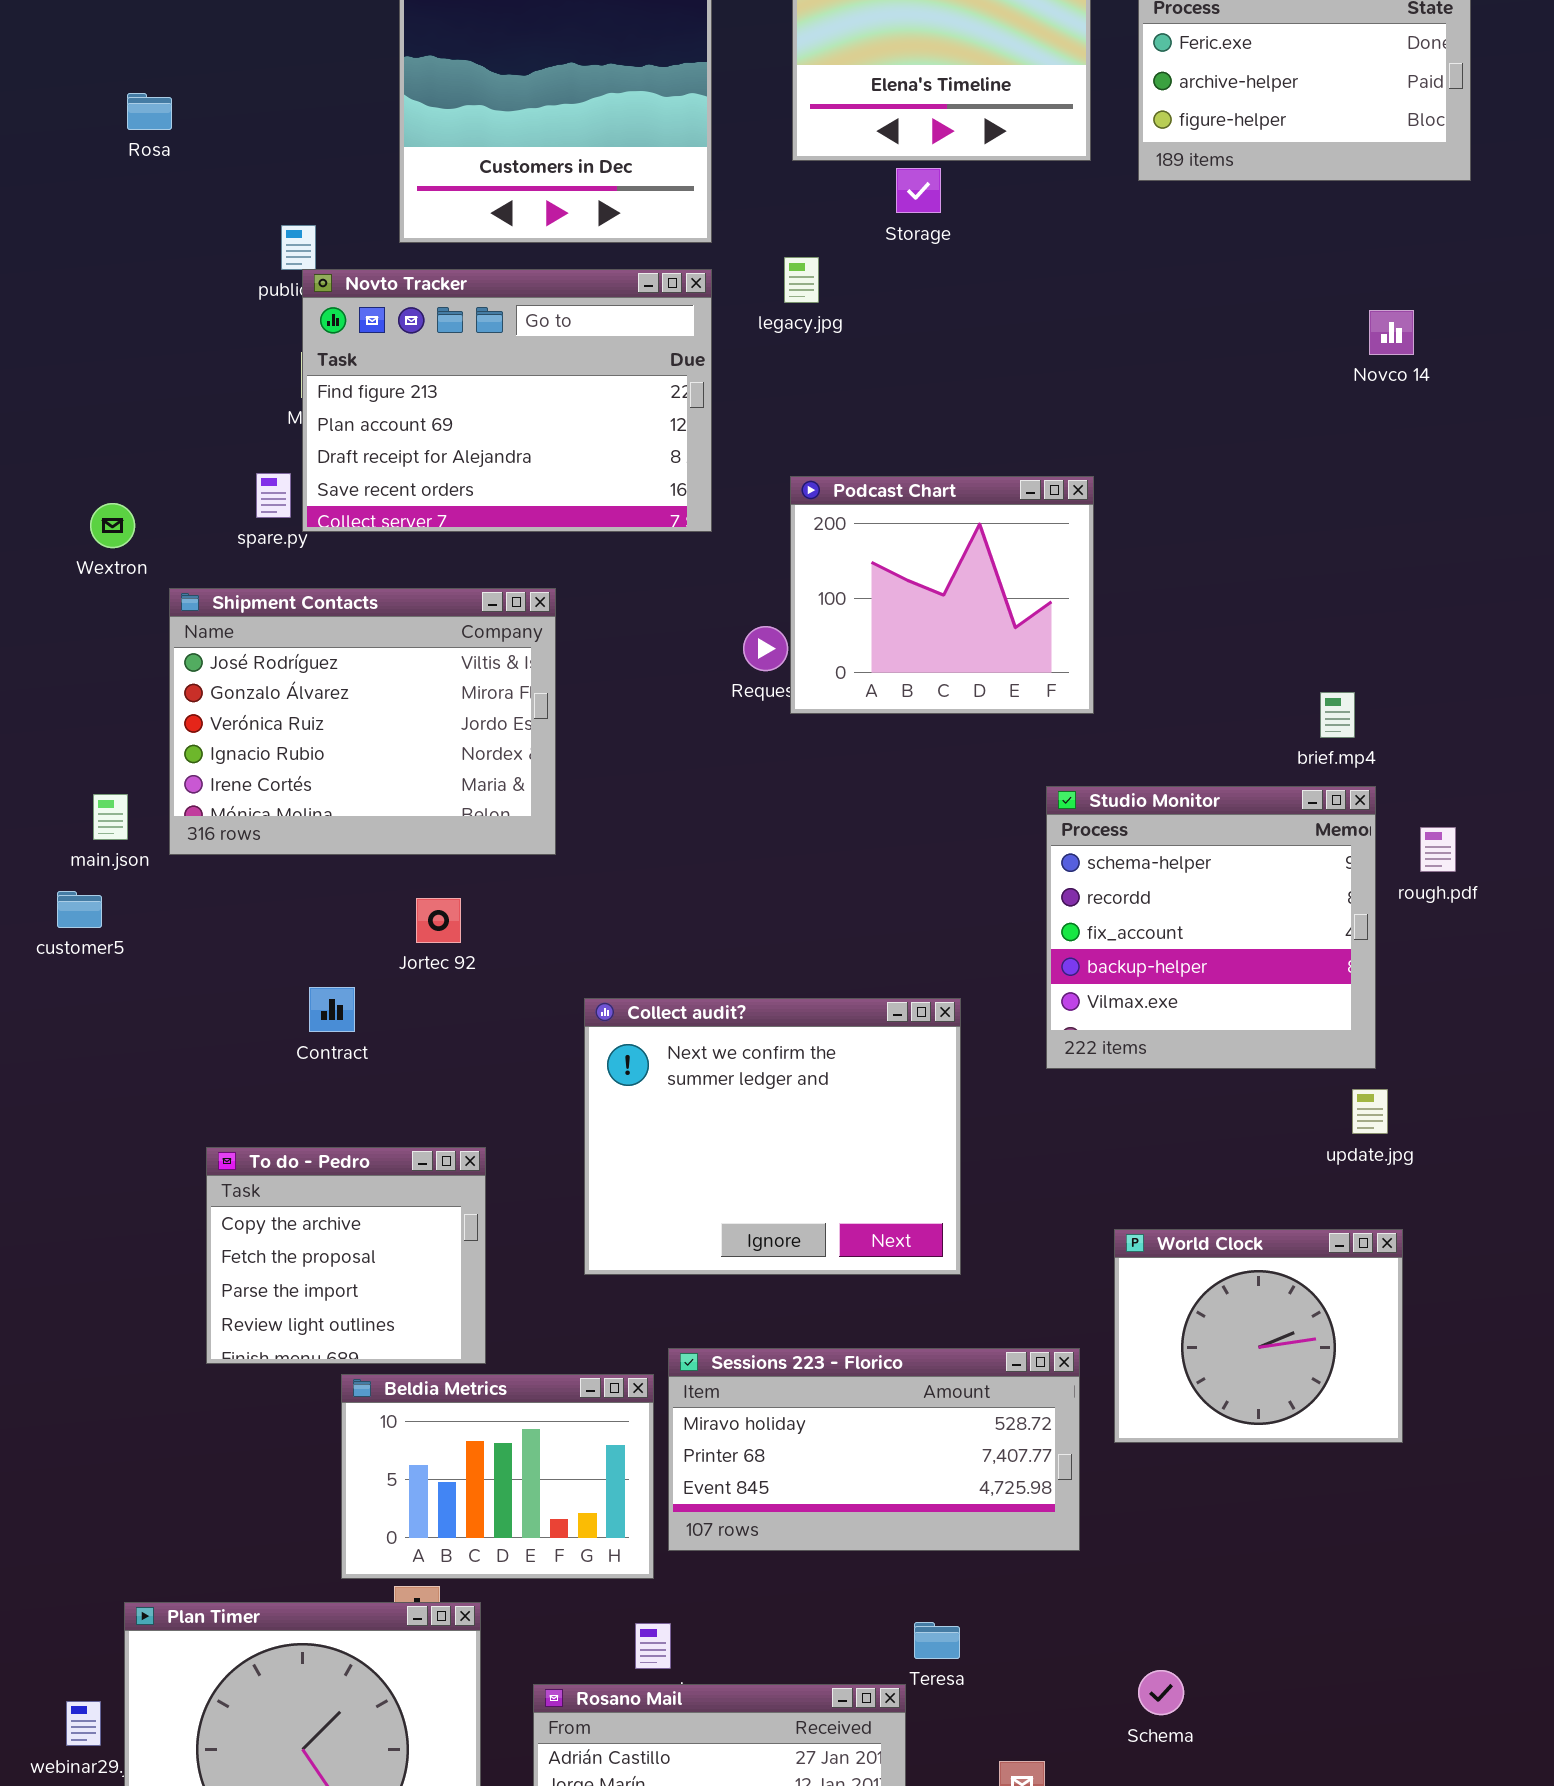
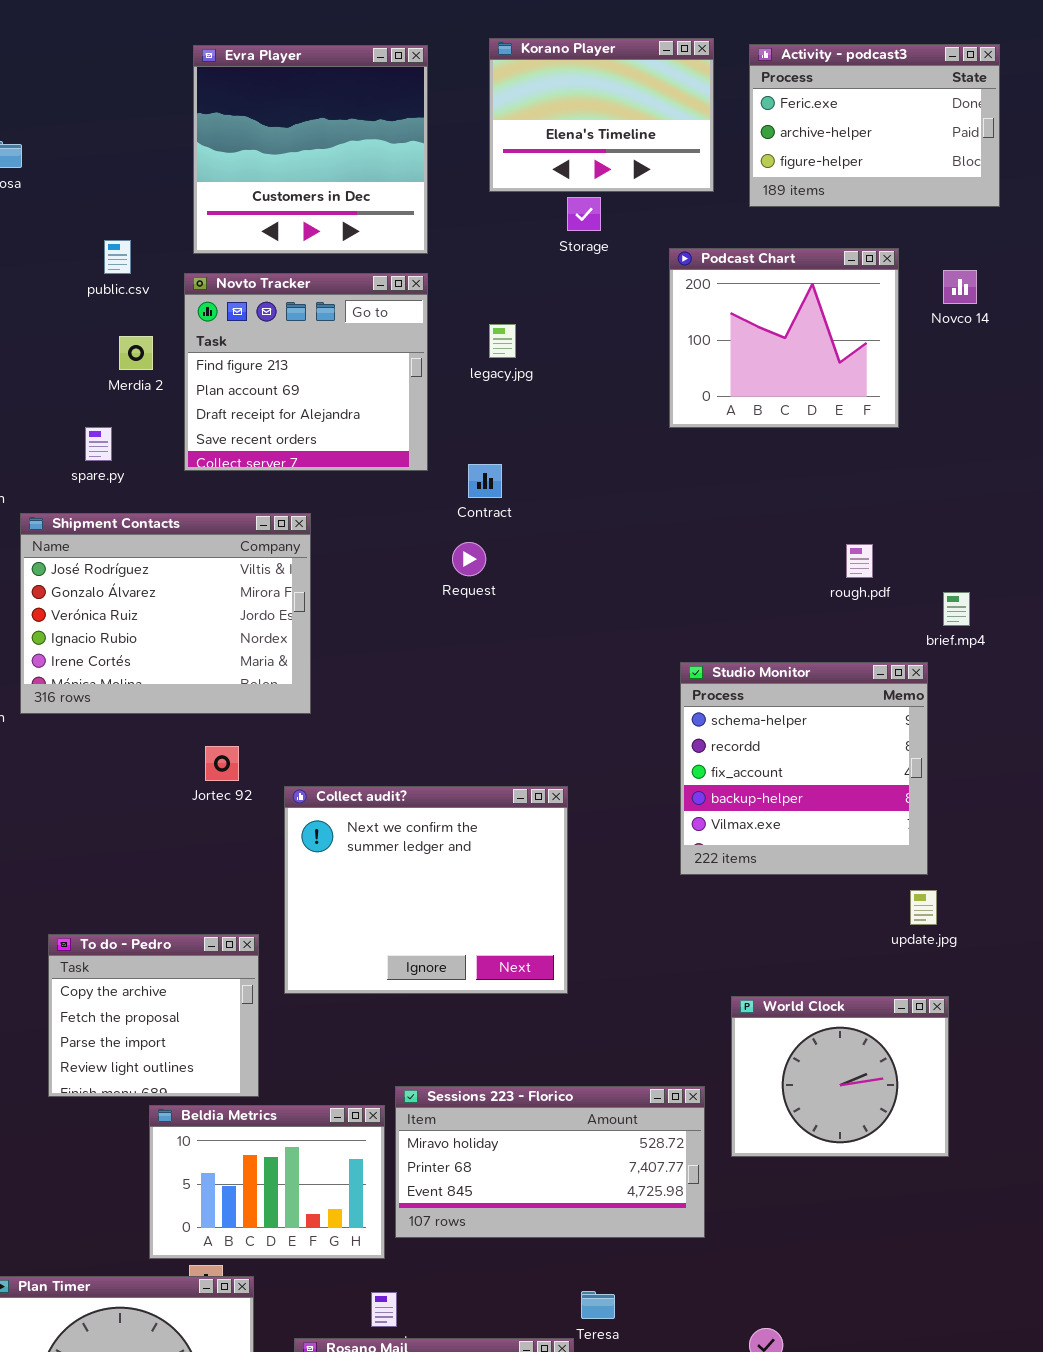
legacy.jpg: [784,257,819,303] -> [489,324,516,358], moved
Novto Tracker: [302,269,712,532] -> [184,273,428,471], resized
Novco 14: [1369,310,1414,355] -> [943,270,977,304], moved
Podcast Chart: [790,476,1094,714] -> [669,248,899,428], moved
brief.mp4: [1320,692,1355,738] -> [943,592,970,626], moved
rough.pdf: [1420,827,1456,872] -> [846,544,873,578], moved
Contract: [309,987,355,1032] -> [468,464,502,498], moved
Collect audit?: [584,998,961,1275] -> [284,786,568,994], moved

